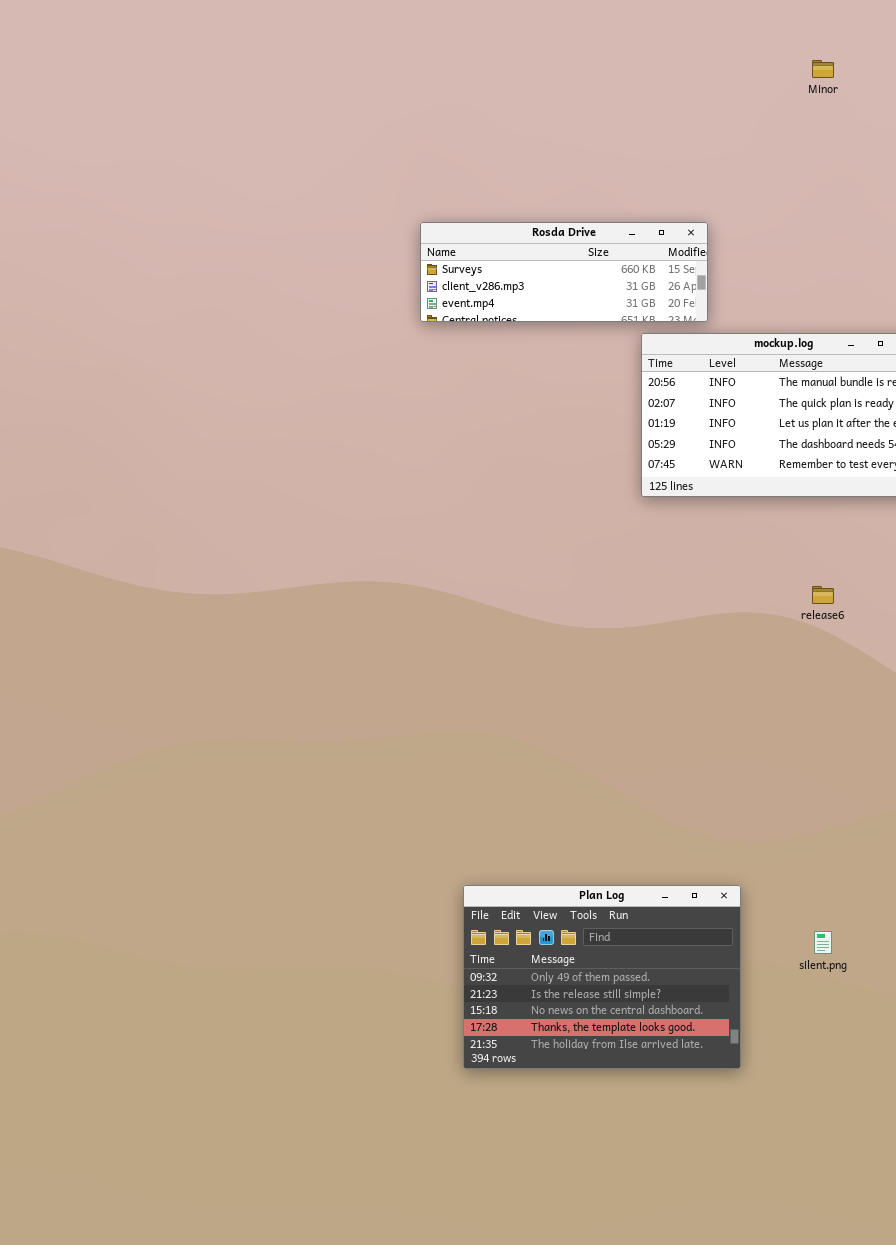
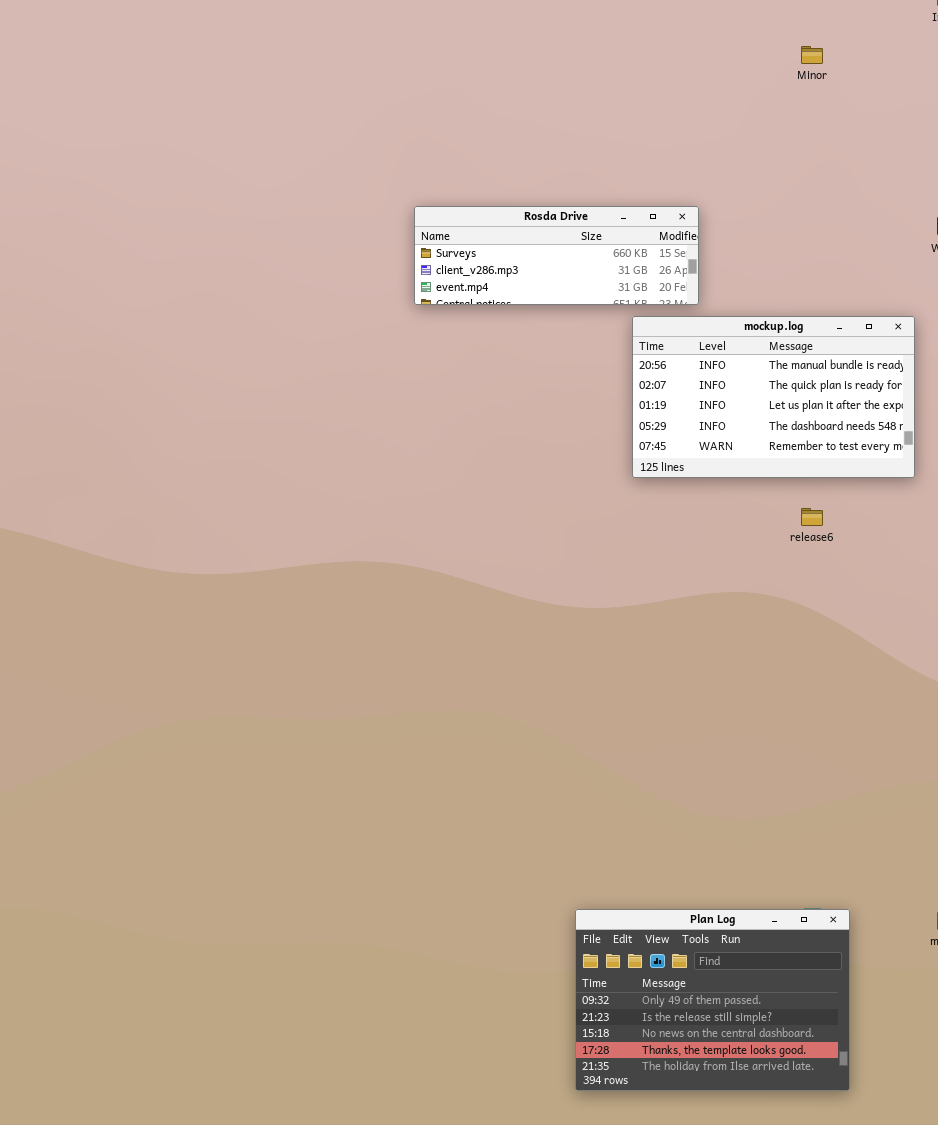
release6: [812,586,834,604] -> [801,508,823,526], moved
Plan Log: [463,885,741,1069] -> [575,909,850,1091], moved

